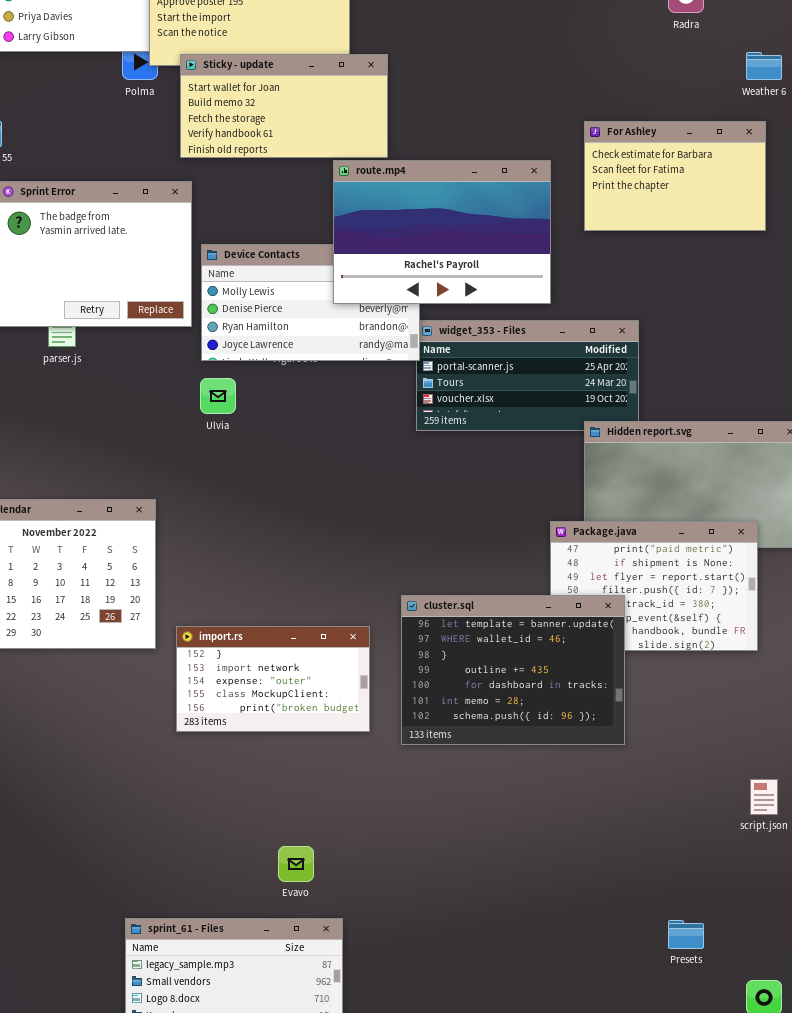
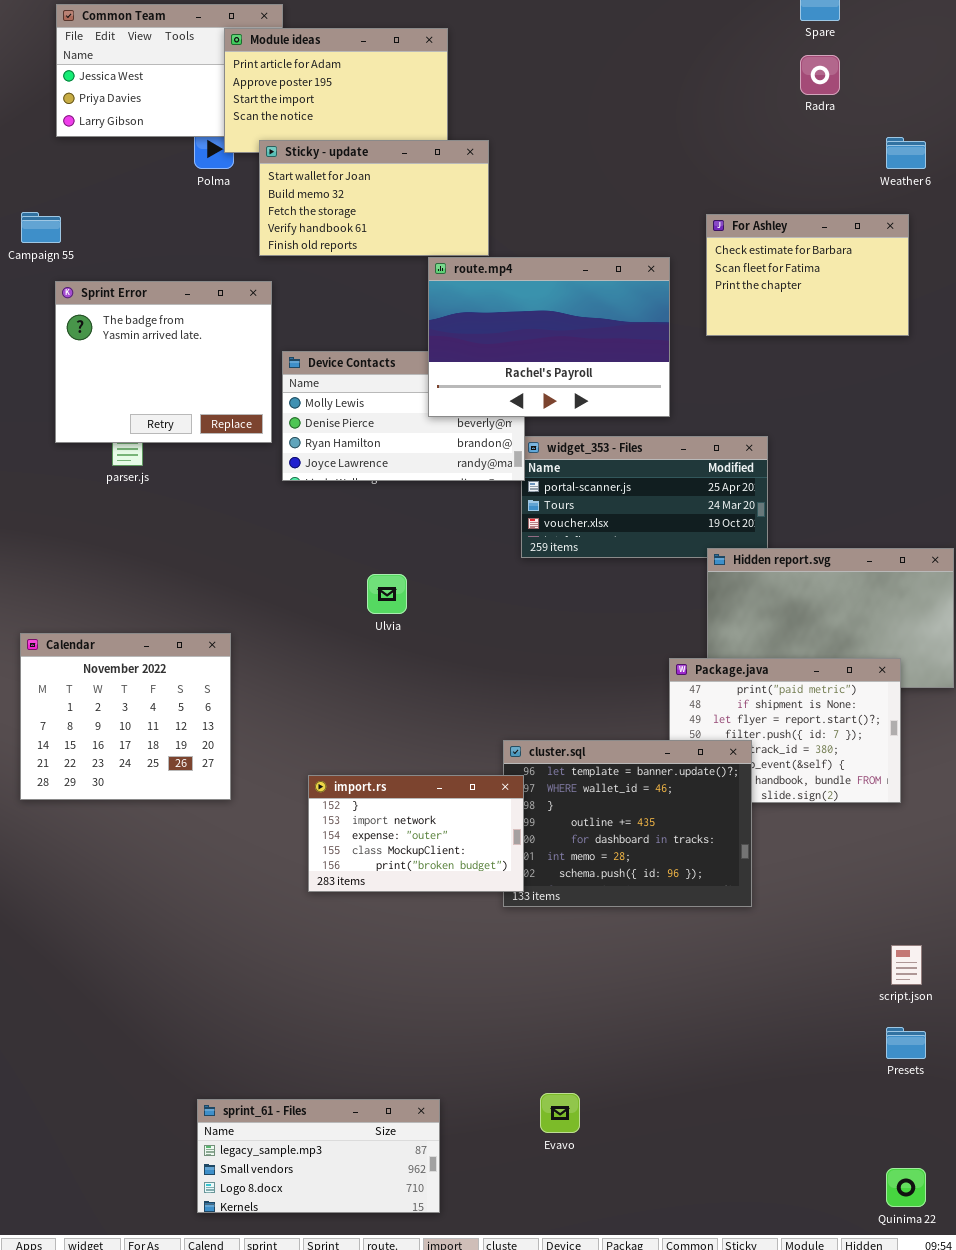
Ulvia: [200,378,236,414] -> [367,574,407,614], moved
import.rs: [176,626,370,732] -> [308,775,524,892], moved
Evavo: [278,846,314,882] -> [540,1093,580,1133], moved
Presets: [668,920,704,949] -> [886,1027,926,1059], moved

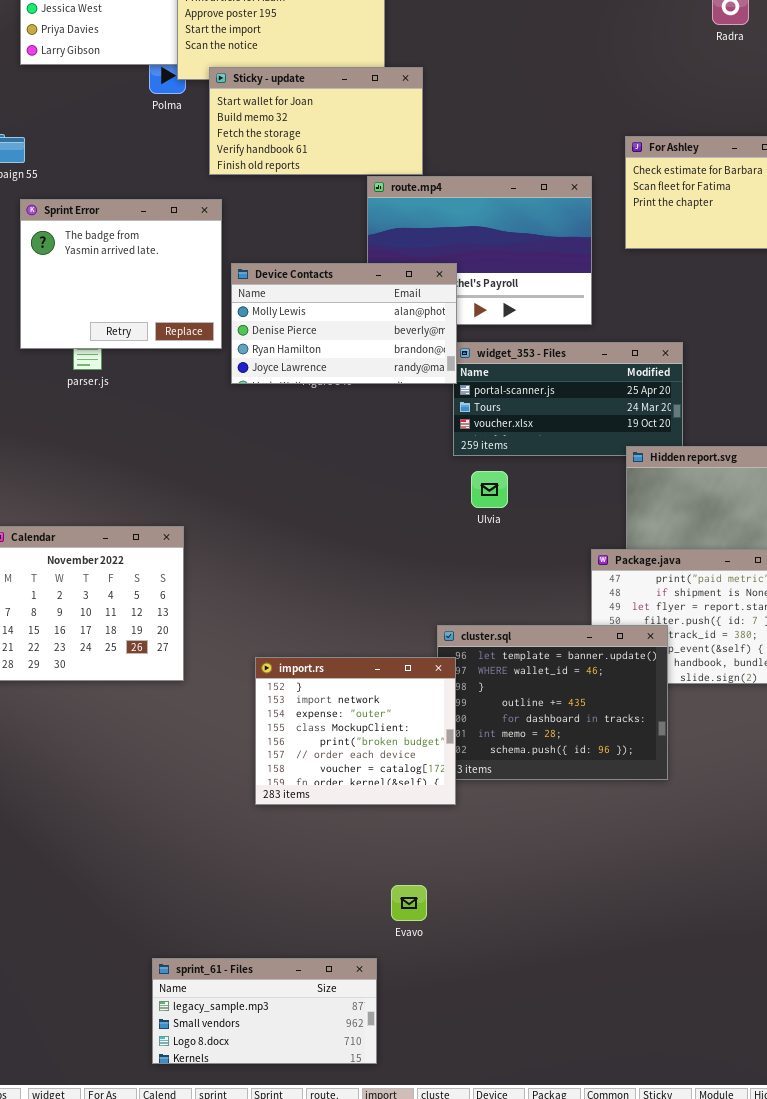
Device Contacts: [282,351,525,481] -> [231,263,457,384], raised
Ulvia: [367,574,407,614] -> [471,471,508,508], moved
import.rs: [308,775,524,892] -> [255,657,456,805], resized
Evavo: [540,1093,580,1133] -> [391,885,427,921], moved

